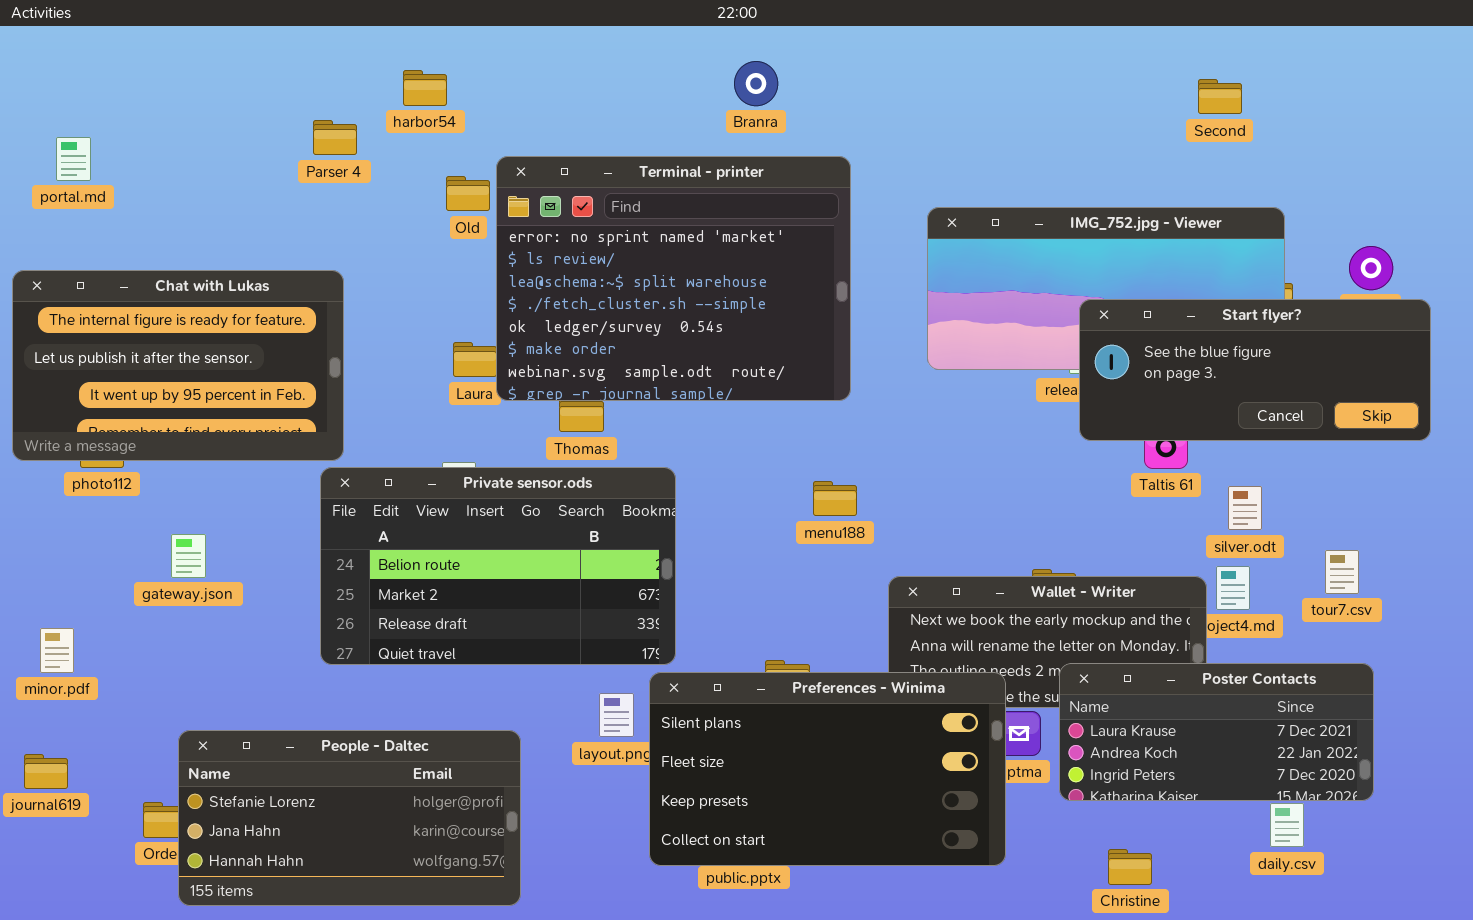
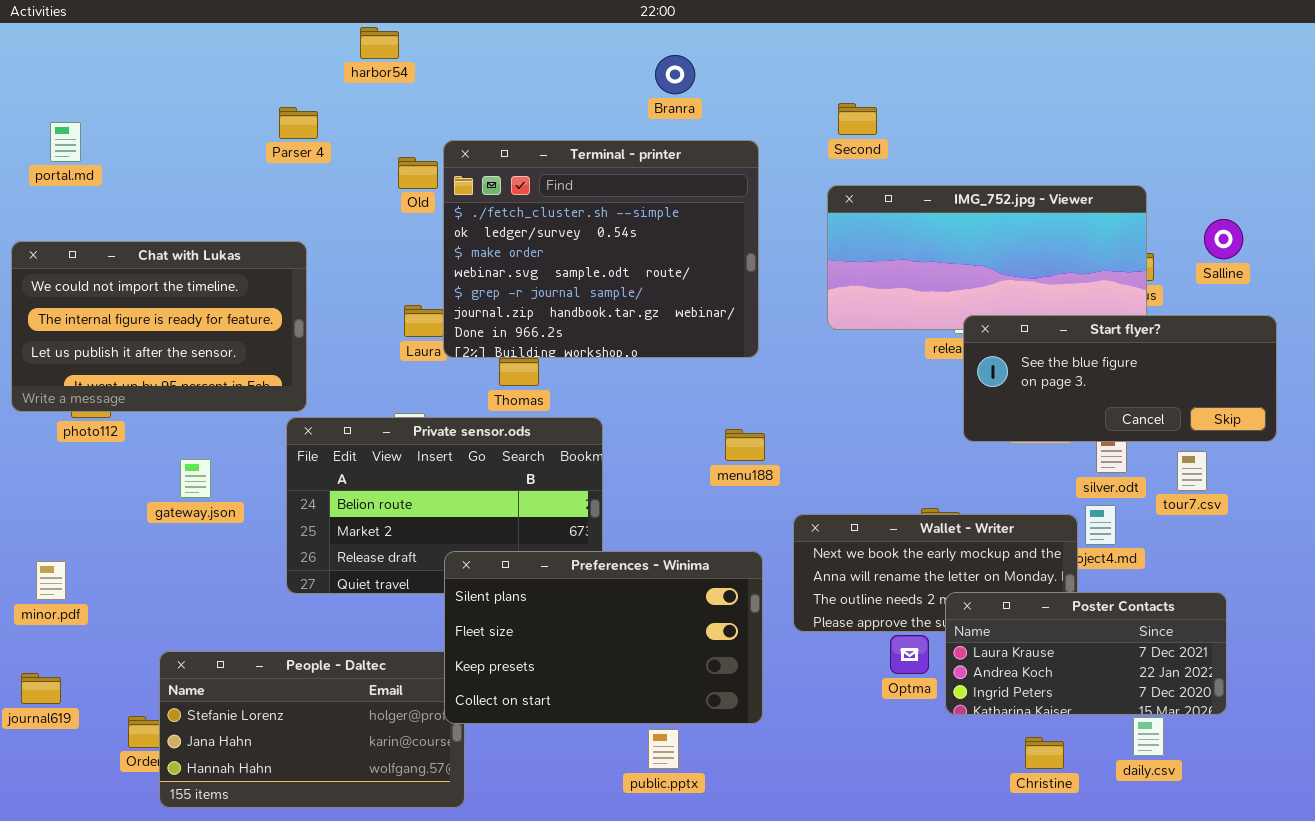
harbor54: [403,70,447,106] -> [360,27,399,59], moved
Second: [1198,79,1242,114] -> [838,103,877,135], moved
Terminal - printer: [496,156,851,401] -> [443,140,759,358], scrolled down 3 rows
Chat with Lukas: [12,270,344,461] -> [11,241,307,412], scrolled up 1 row
Start flyer?: [1079,299,1431,441] -> [963,315,1277,442], moved
gateway.json: [171,534,206,578] -> [180,459,211,498], moved
tour7.csv: [1325,550,1359,594] -> [1177,451,1207,491], moved
Preferences - Winima: [649,672,1006,866] -> [444,551,763,724], moved
Christine: [1108,849,1152,885] -> [1025,737,1064,769], moved

